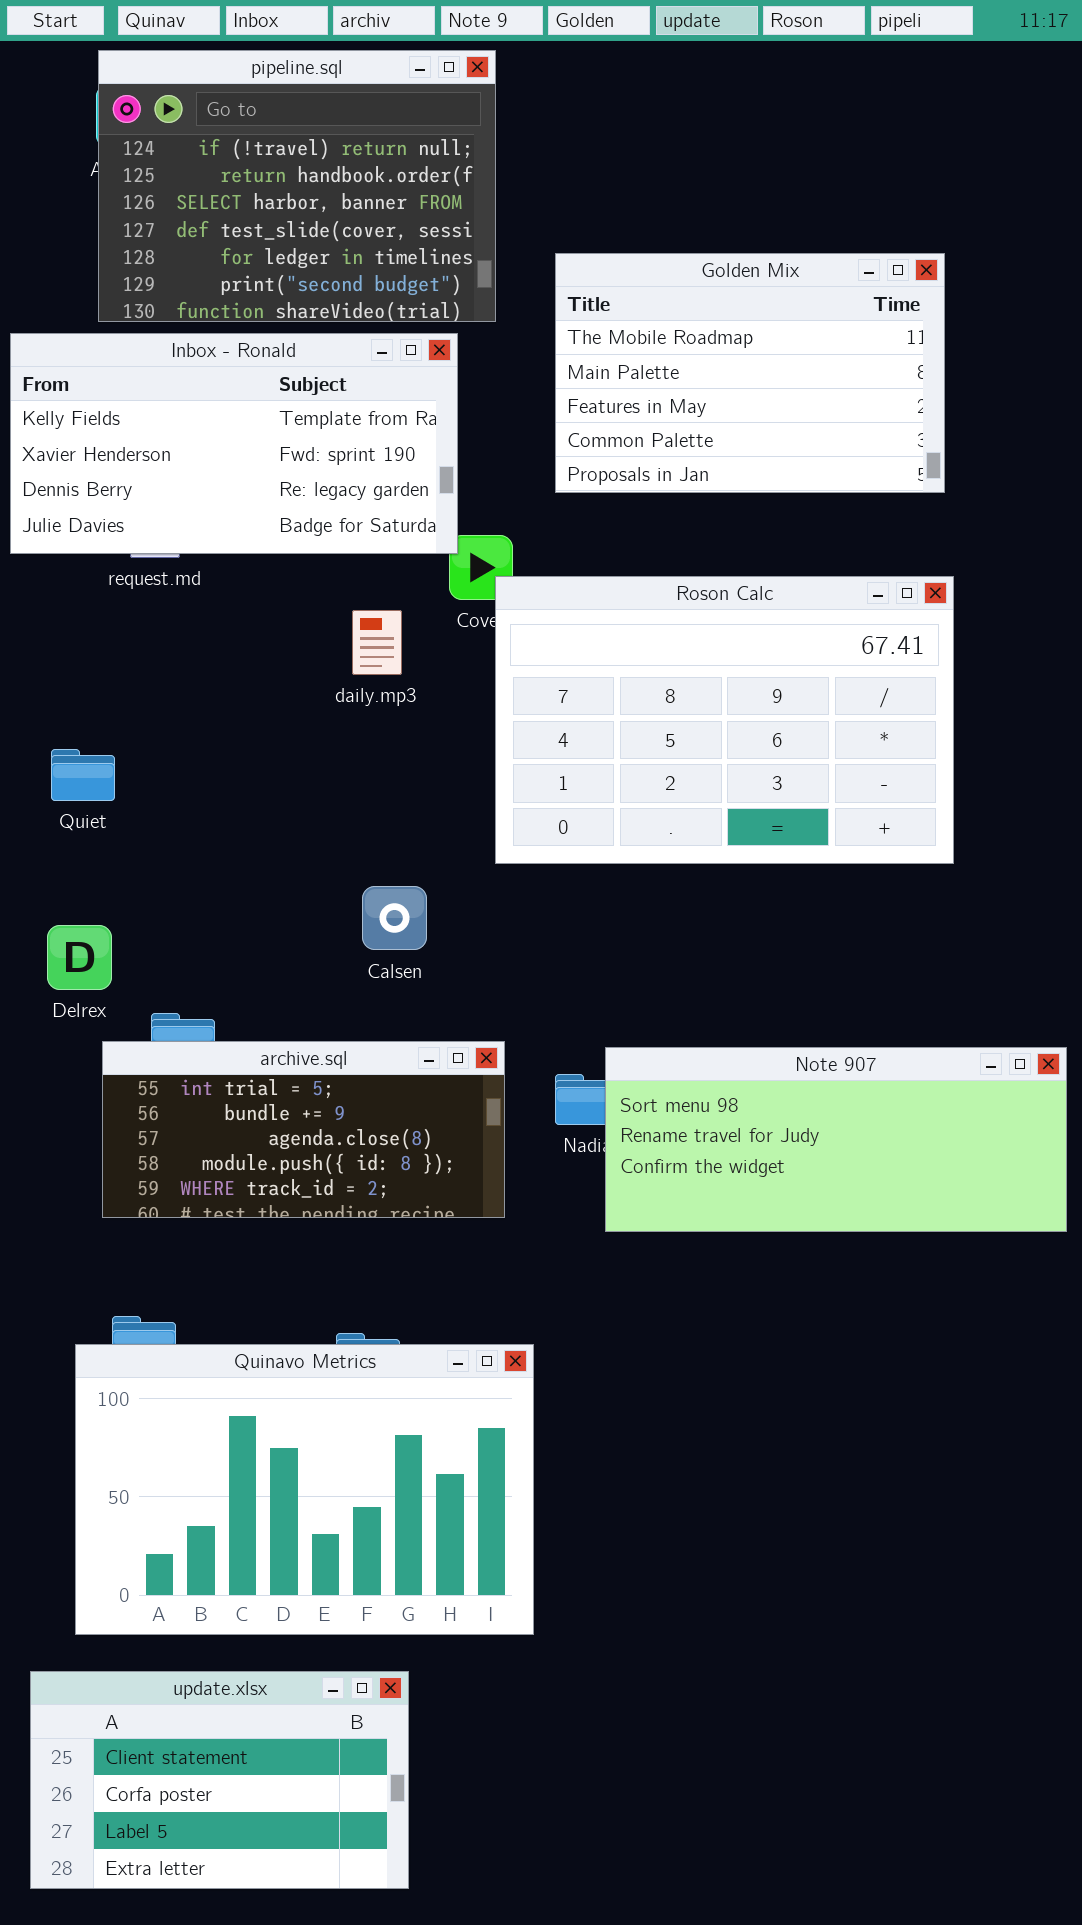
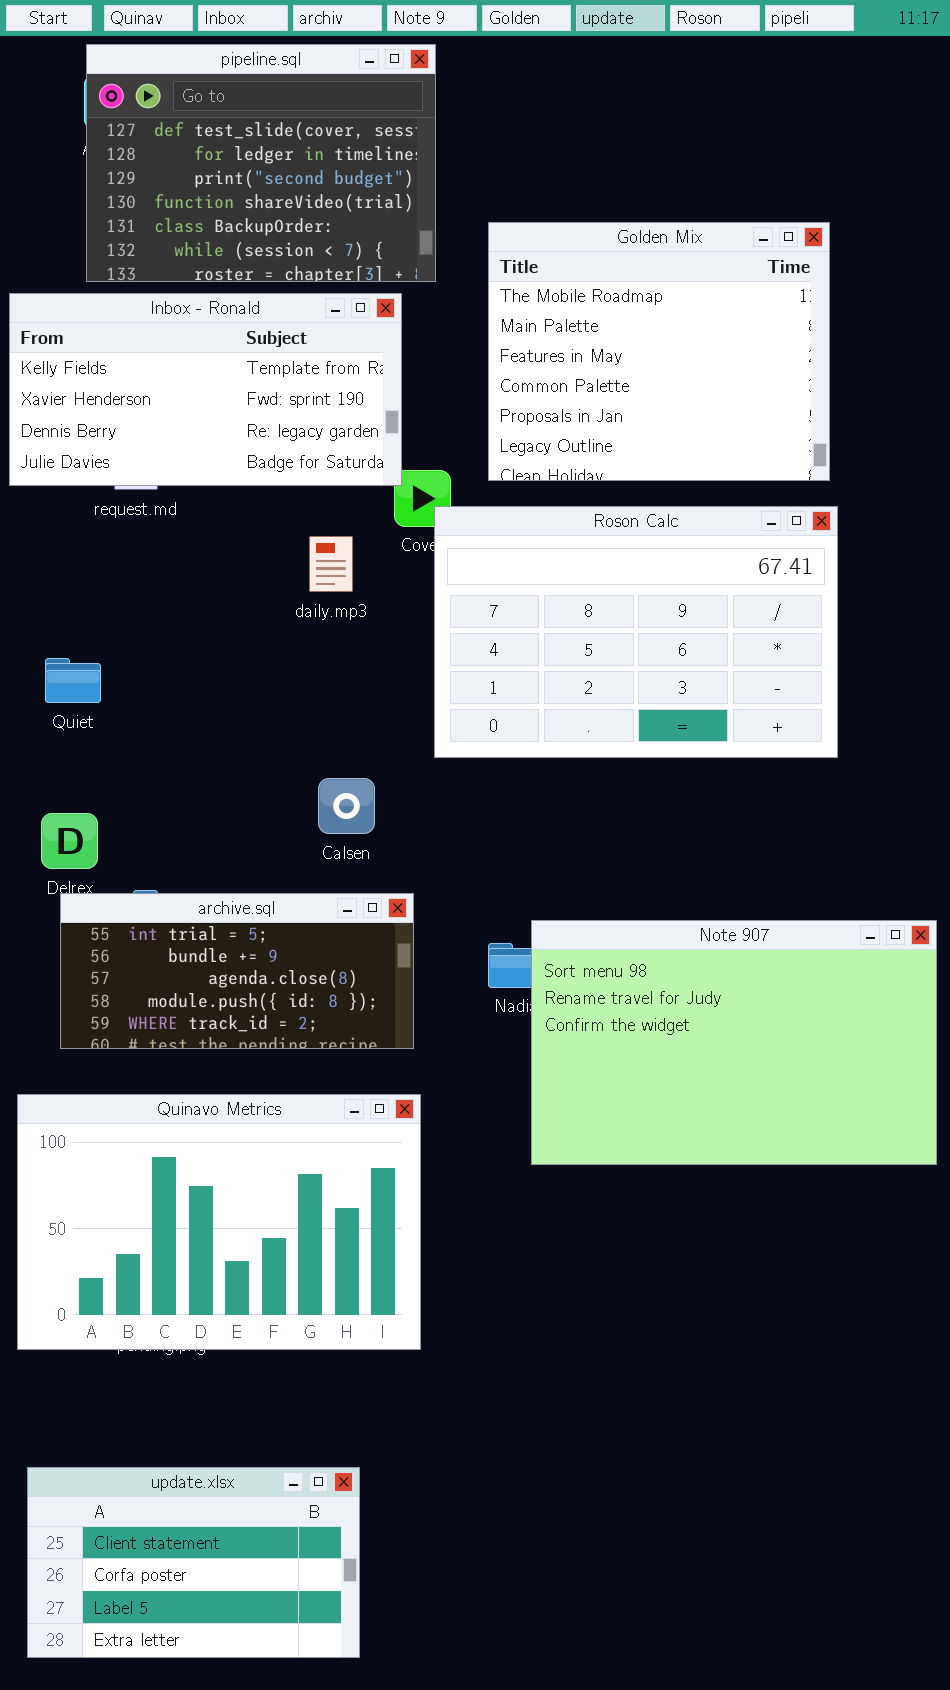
pipeline.sql: [98,50,496,322] -> [86,44,436,282], scrolled down 3 rows
Golden Mix: [555,253,945,493] -> [488,222,830,481], resized
archive.sql: [102,1041,505,1218] -> [60,893,414,1049], moved
Note 907: [605,1047,1067,1232] -> [531,920,937,1165], resized
Quinavo Metrics: [75,1344,534,1635] -> [17,1094,421,1350], moved

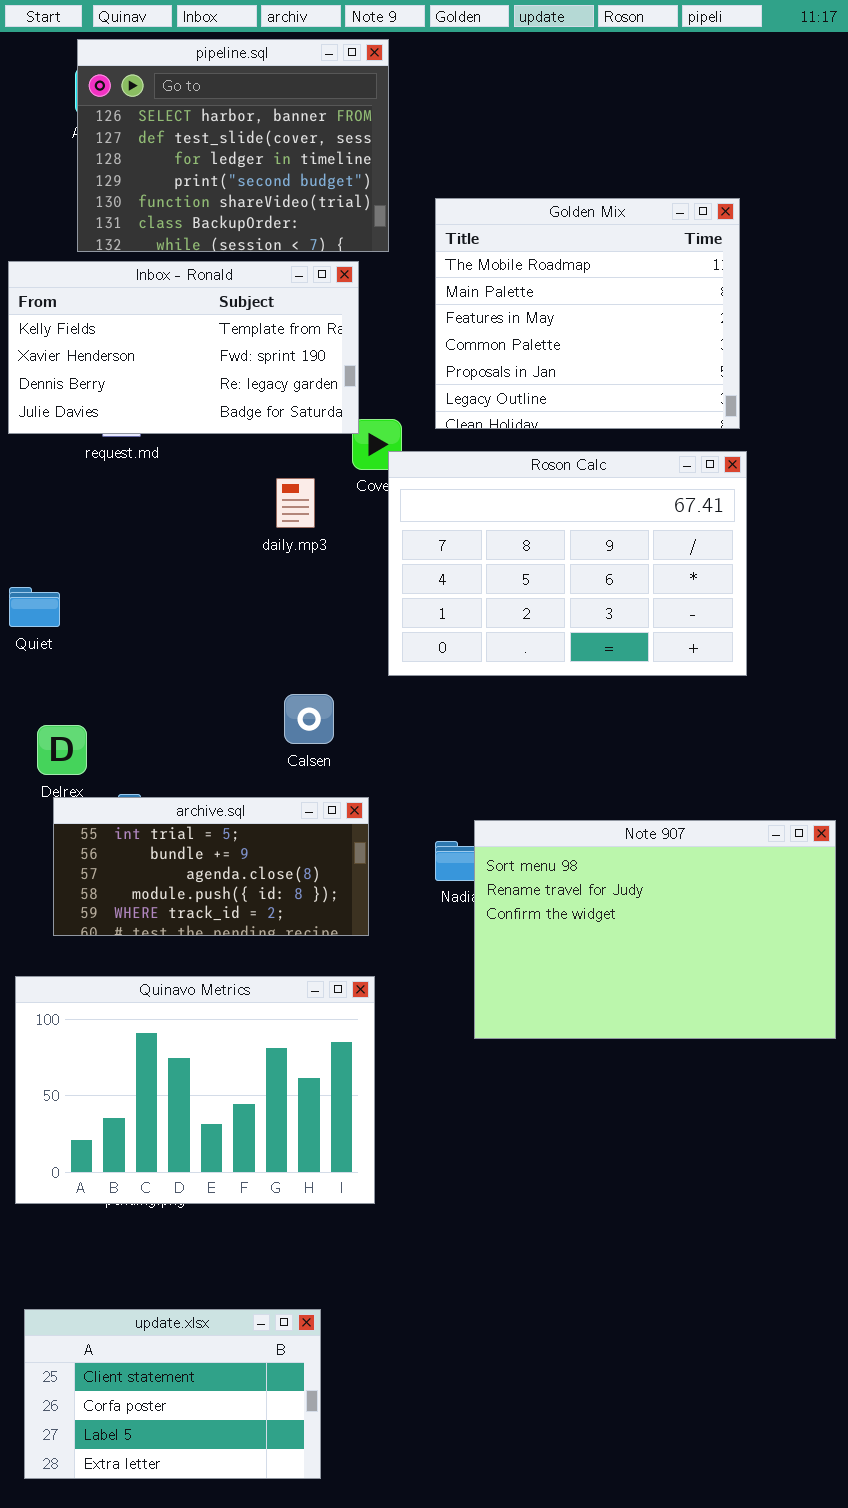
pipeline.sql: [86,44,436,282] -> [77,39,389,252], scrolled up 1 row
Quiet: [45,658,101,703] -> [9,587,60,627], moved

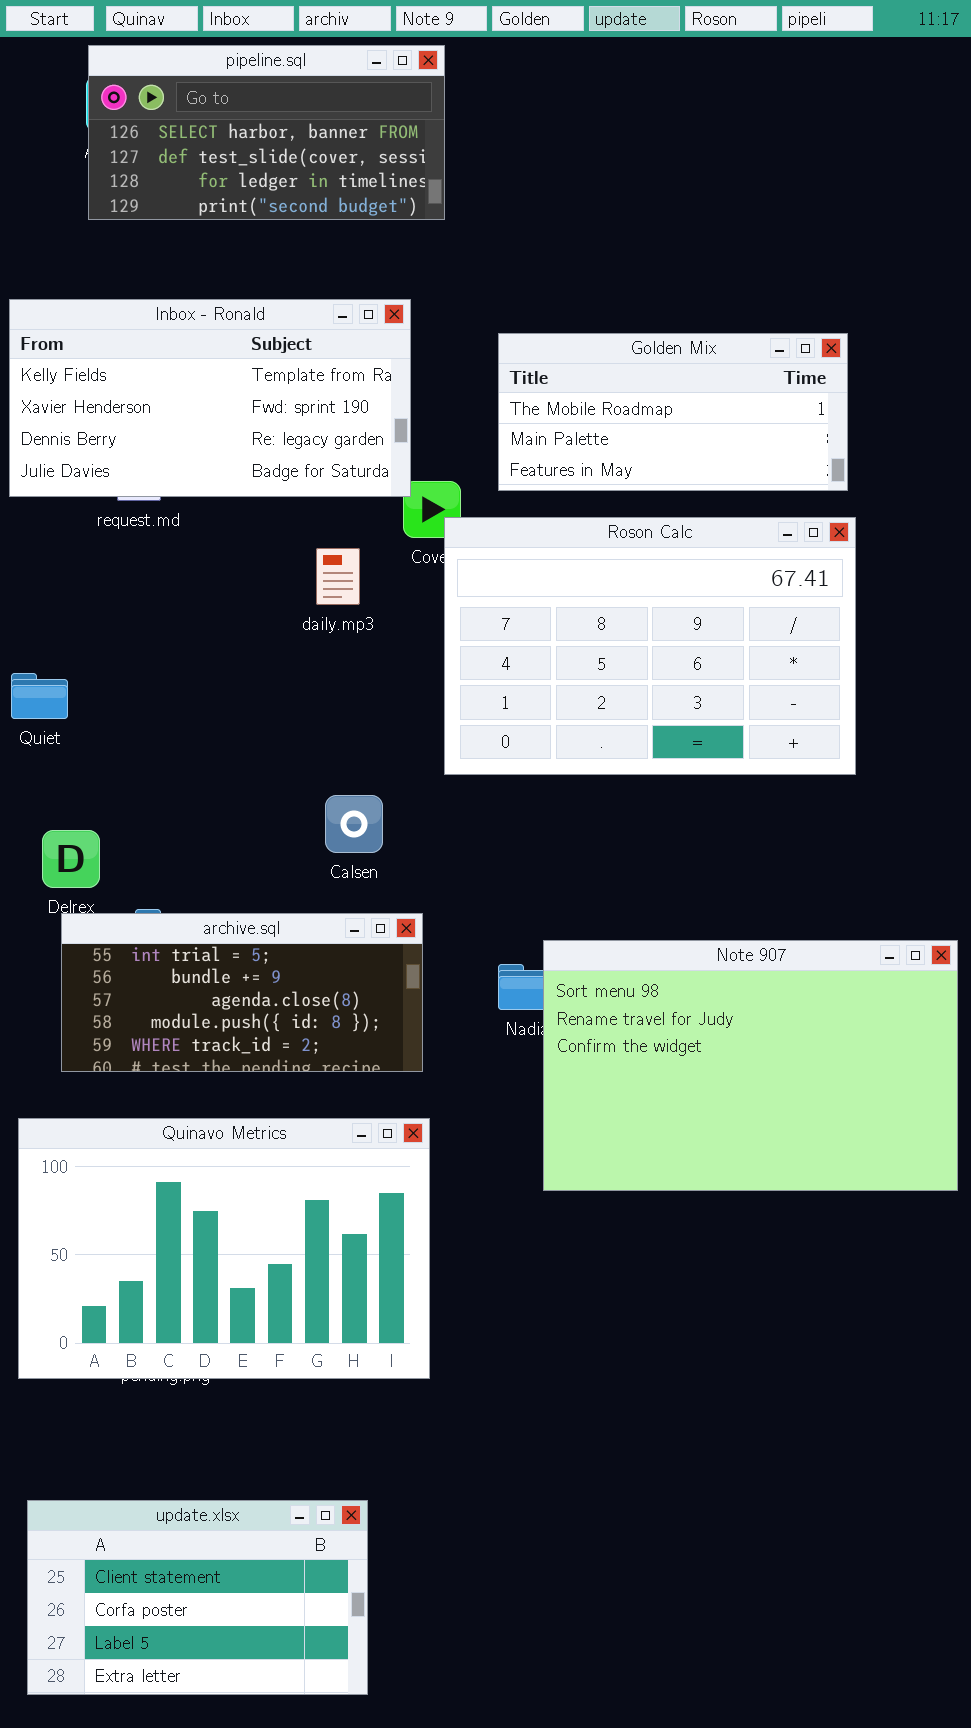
pipeline.sql: [77,39,389,252] -> [88,45,445,220], resized
Golden Mix: [435,198,740,429] -> [498,333,848,491], resized

